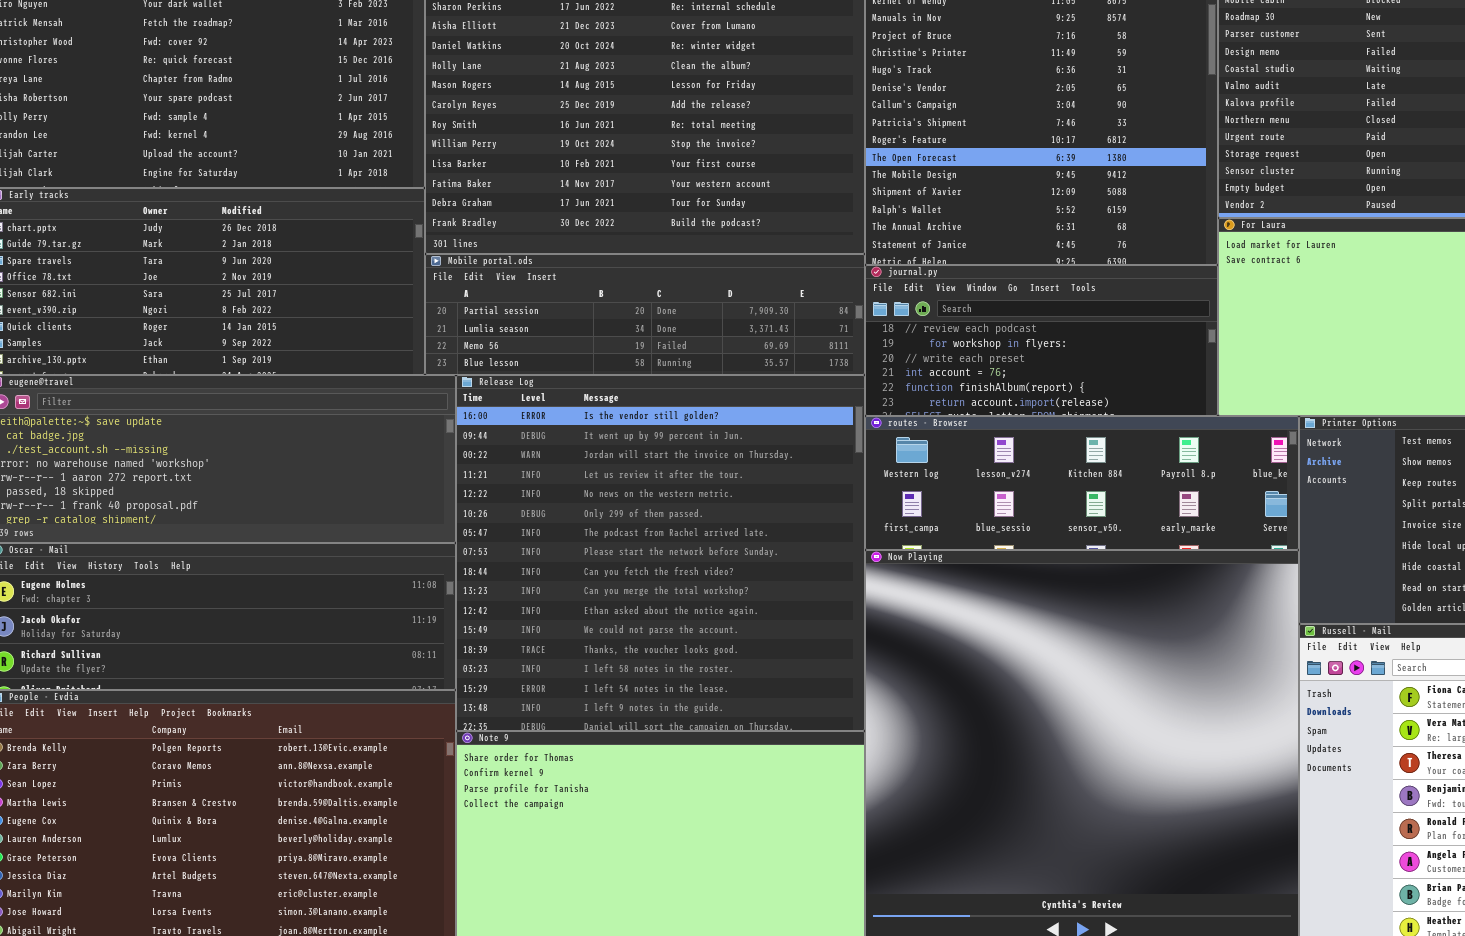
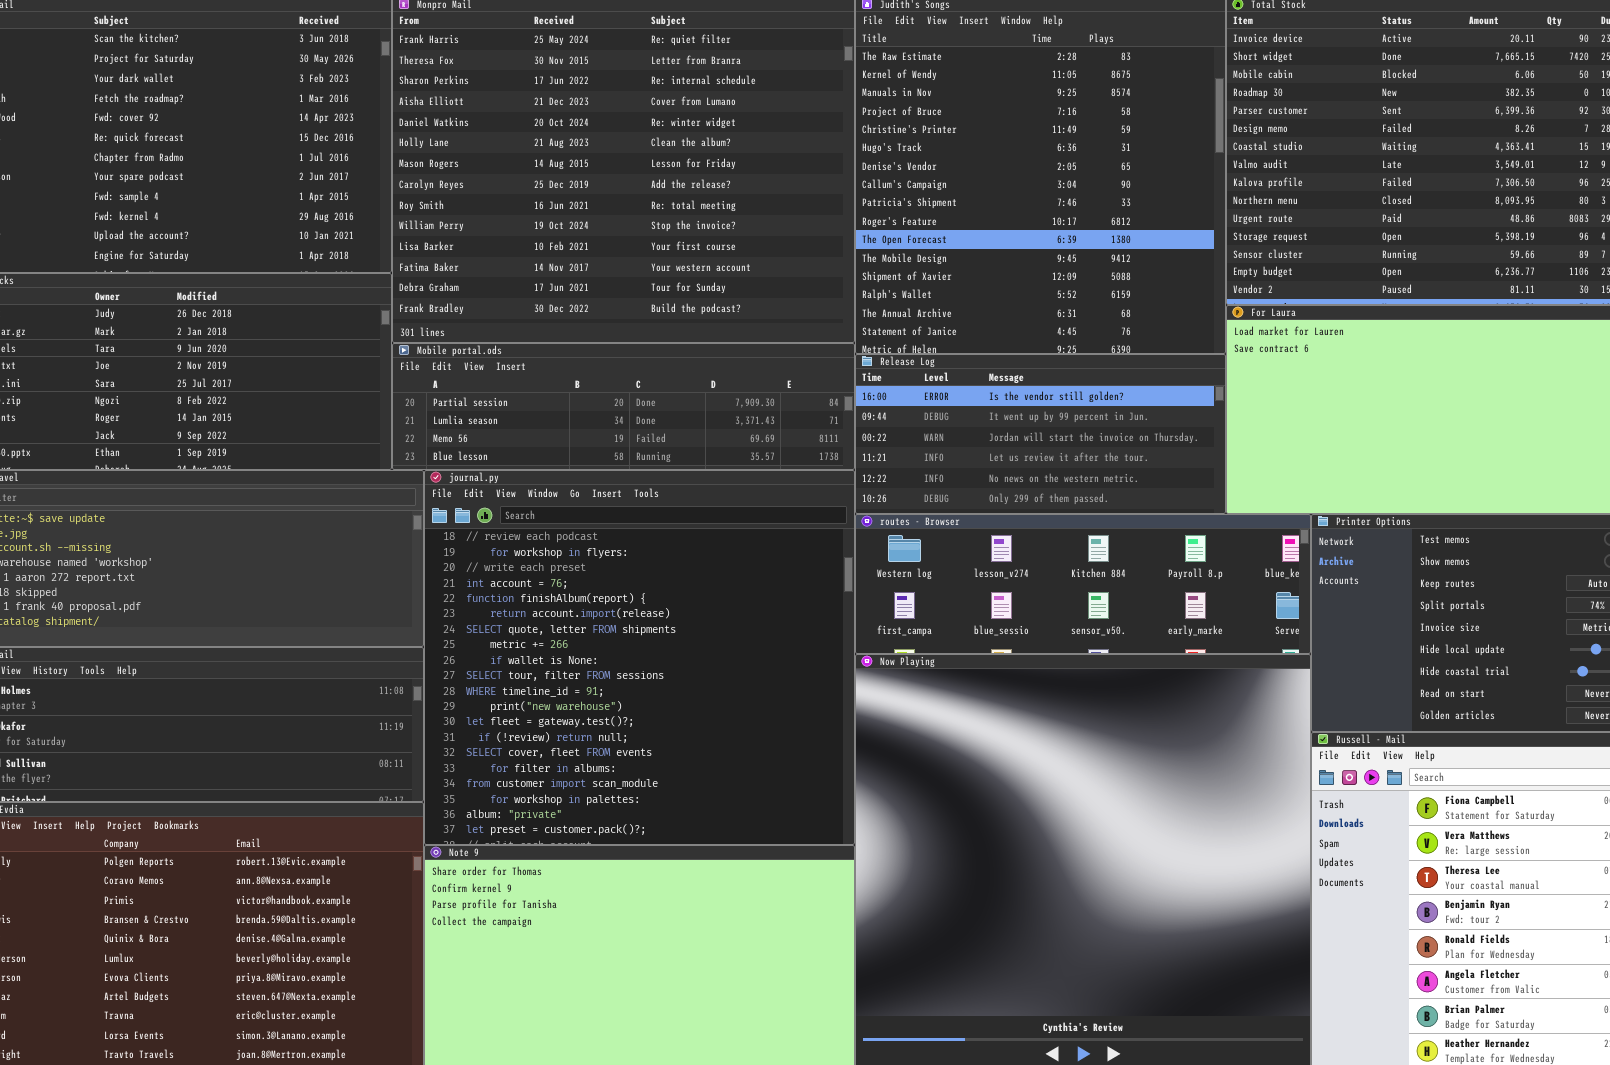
journal.py: [865,265,1218,416] -> [424,470,855,845], moved, resized
Release Log: [456,375,865,731] -> [855,354,1226,514], moved, resized

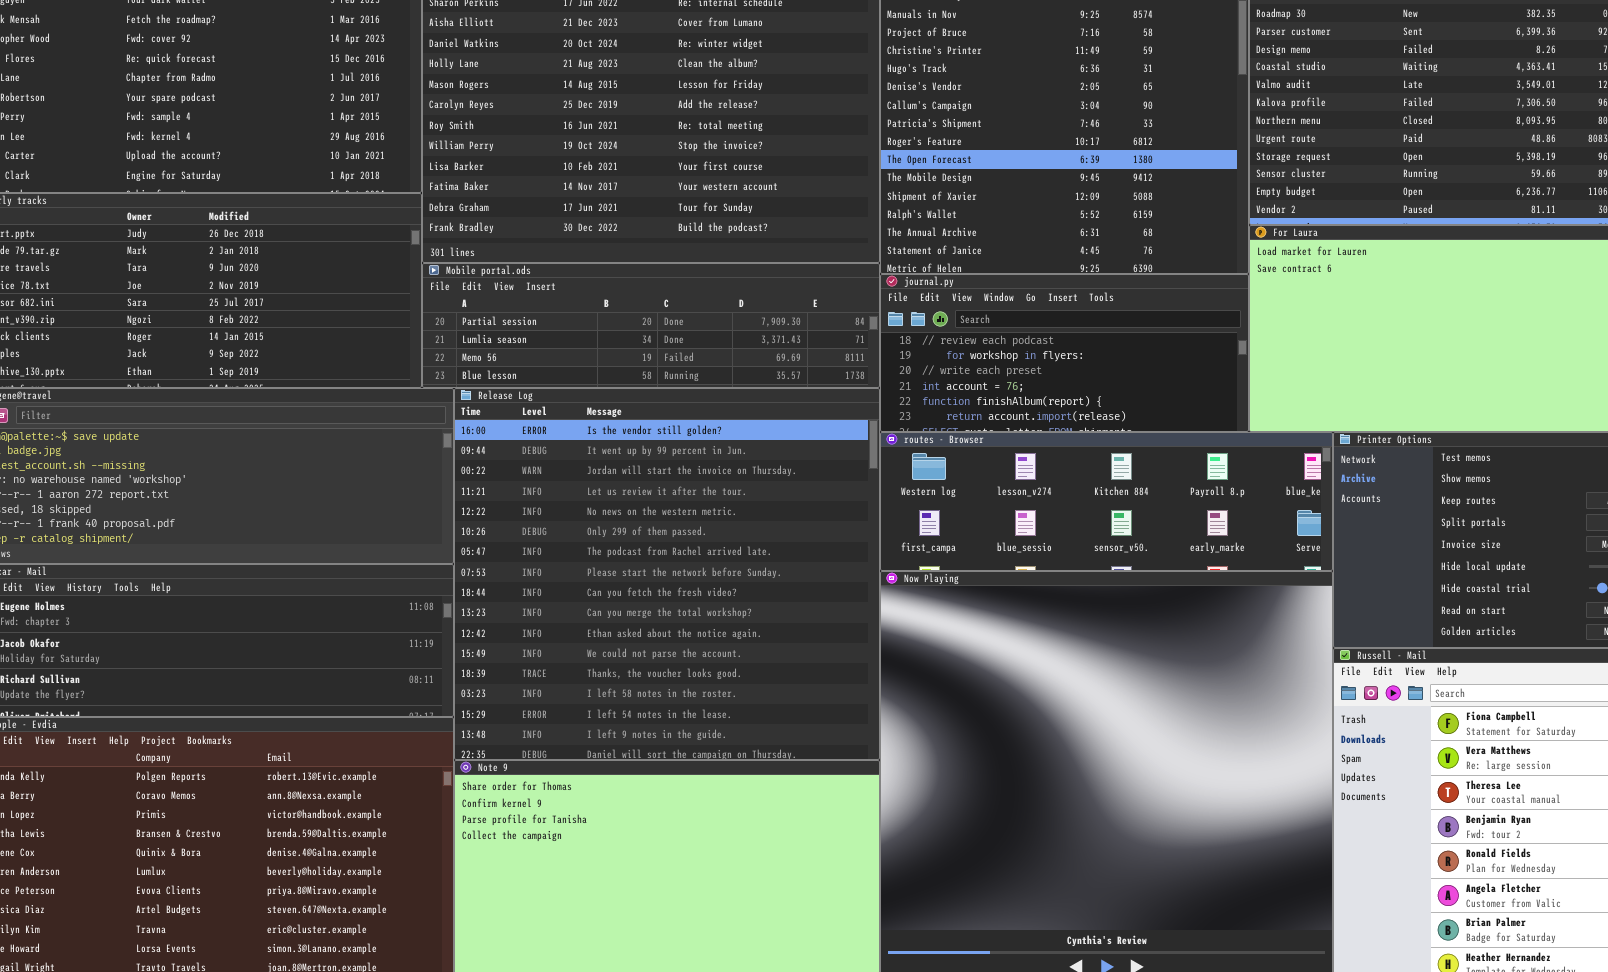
Release Log: [855,354,1226,514] -> [454,388,880,760], moved, resized
journal.py: [424,470,855,845] -> [880,274,1249,432], moved, resized

